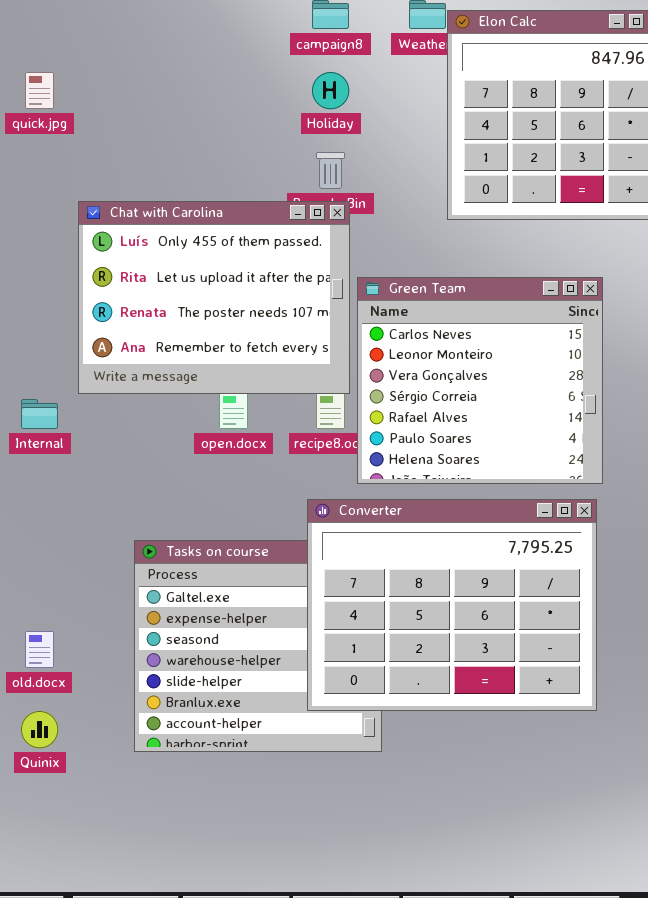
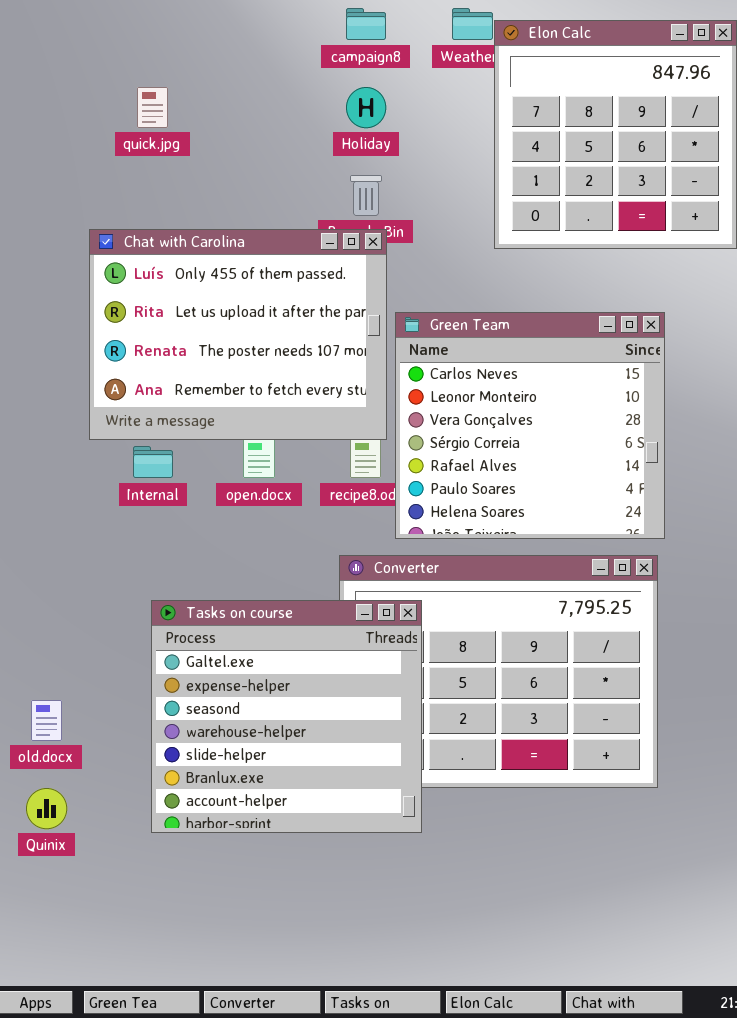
quick.jpg: [25,72,54,109] -> [137,87,168,128], moved
Internal: [21,399,58,429] -> [133,446,173,478], moved
Tasks on course: [134,540,382,752] -> [151,600,422,833], raised

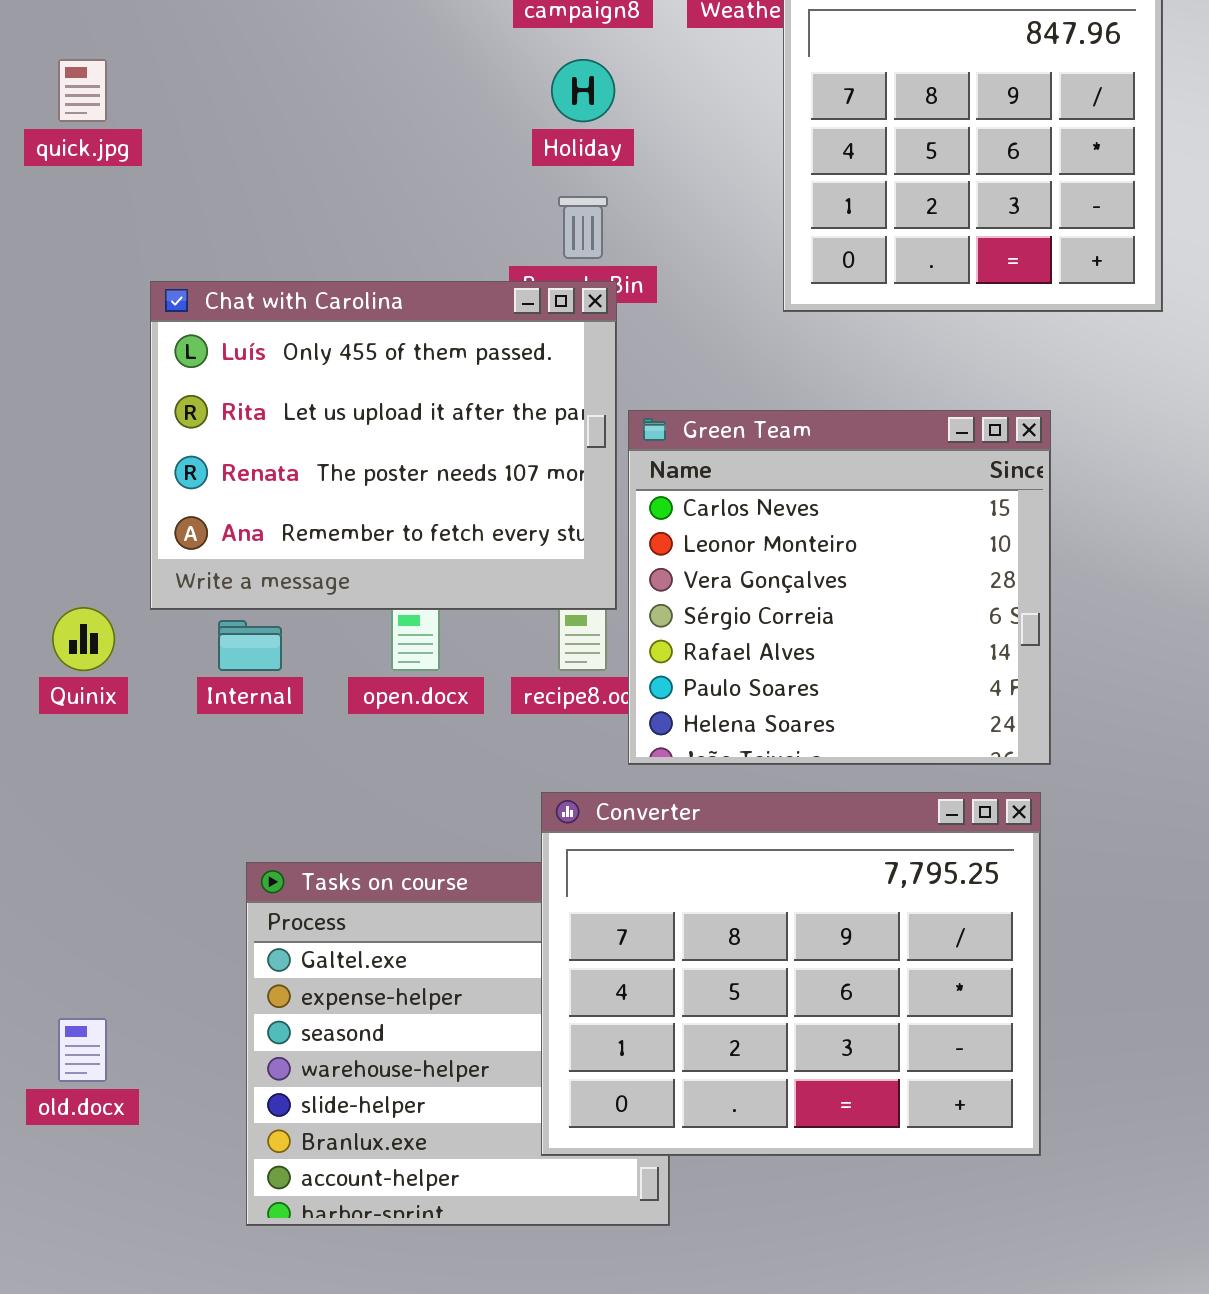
quick.jpg: [137,87,168,128] -> [58,59,107,122], moved
Converter: [339,555,658,788] -> [541,792,1041,1156], raised
Quinix: [26,788,67,829] -> [52,607,115,671], moved

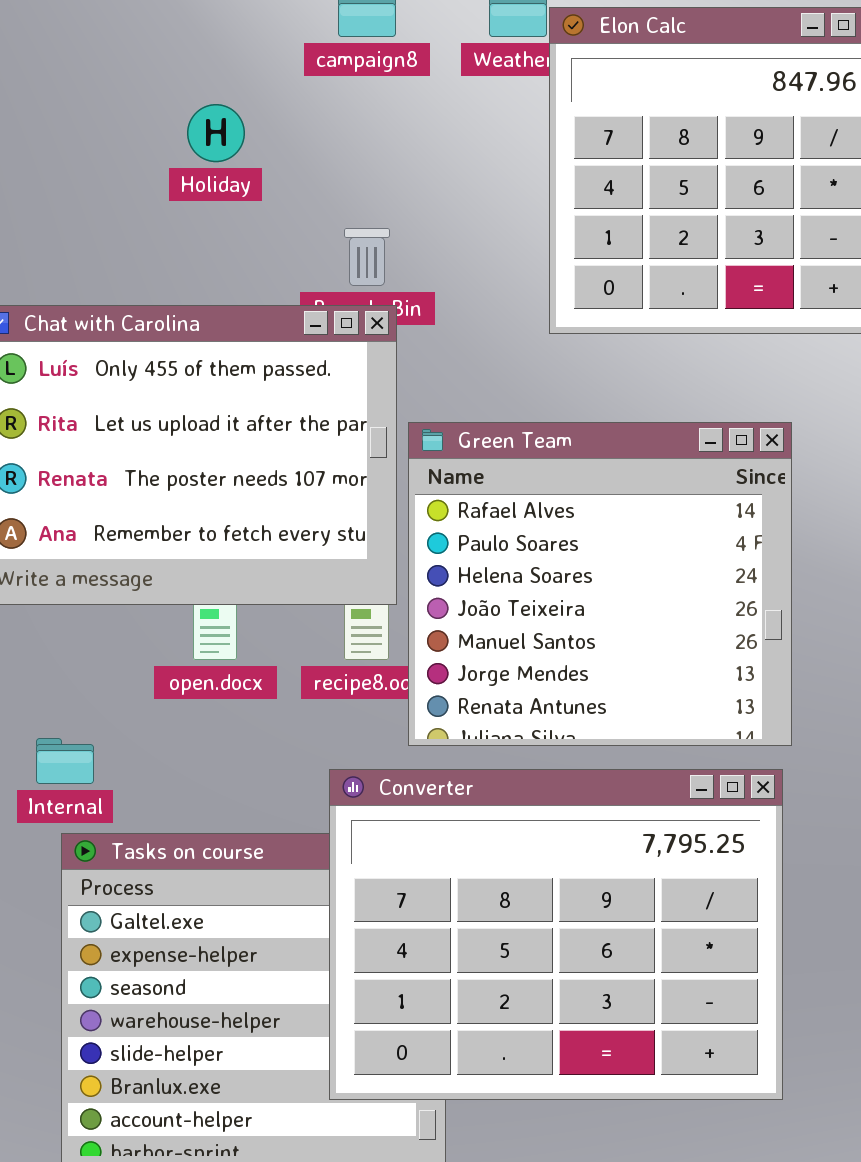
Holiday: [551,59,615,122] -> [187,104,245,162], moved
Green Team: [628,410,1051,765] -> [408,422,792,746], scrolled down 4 rows
Internal: [218,620,282,671] -> [36,738,94,784], moved

